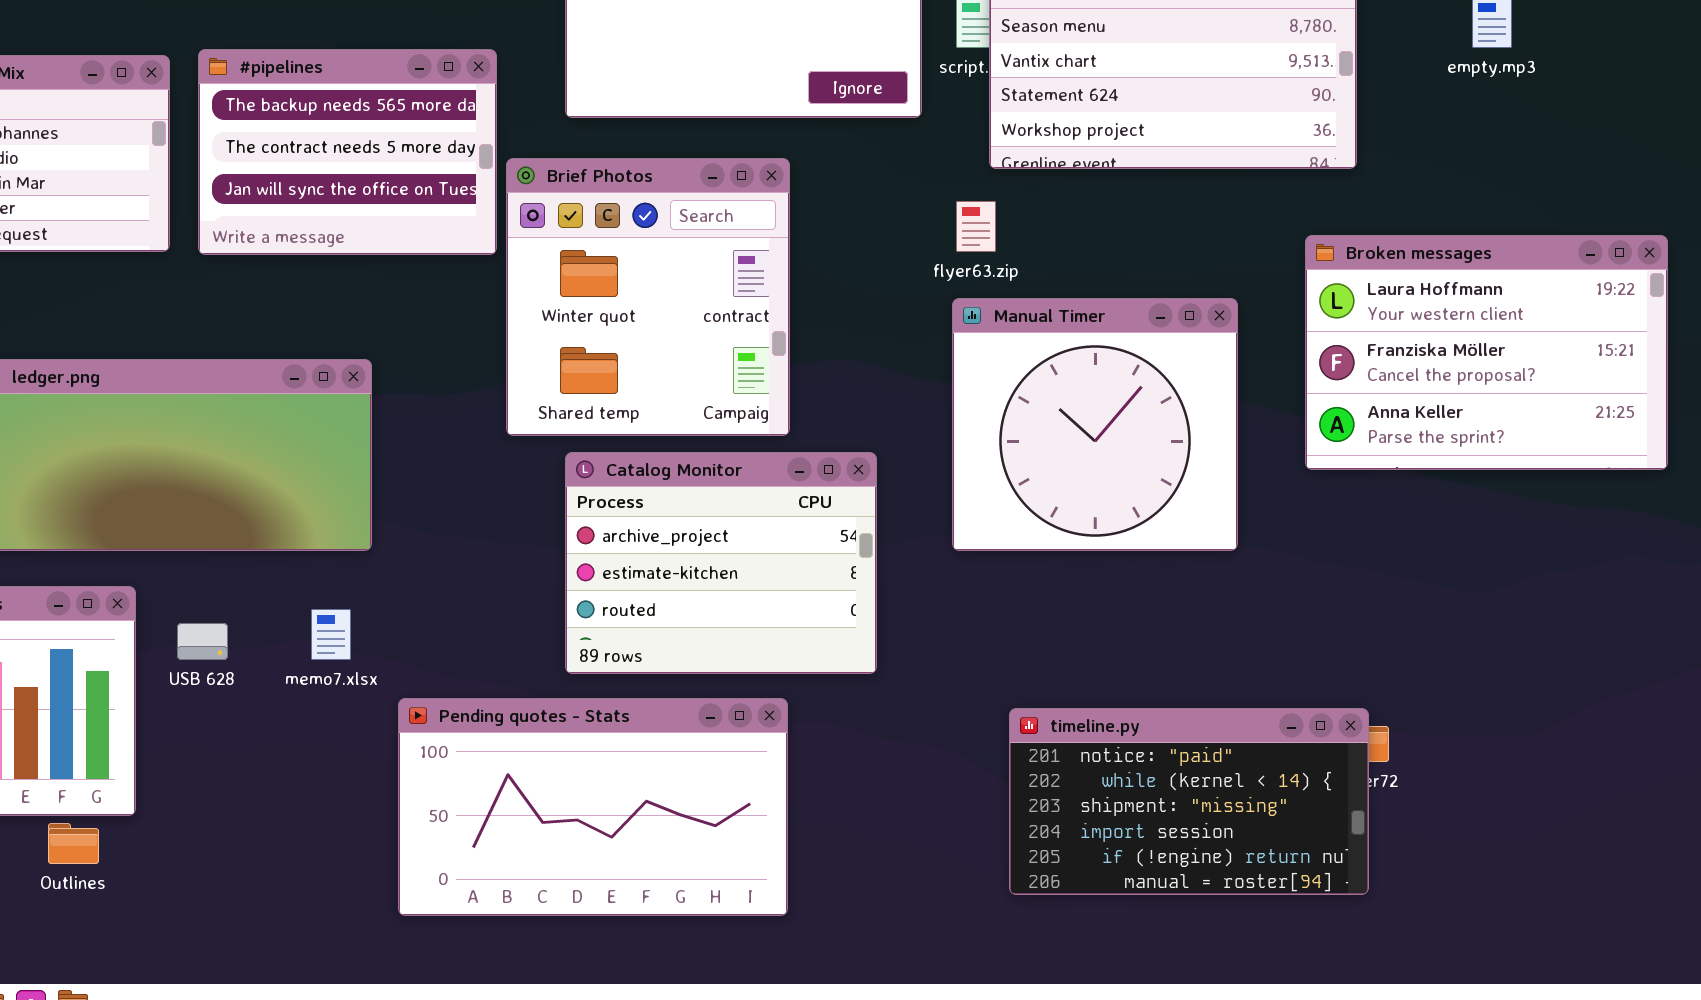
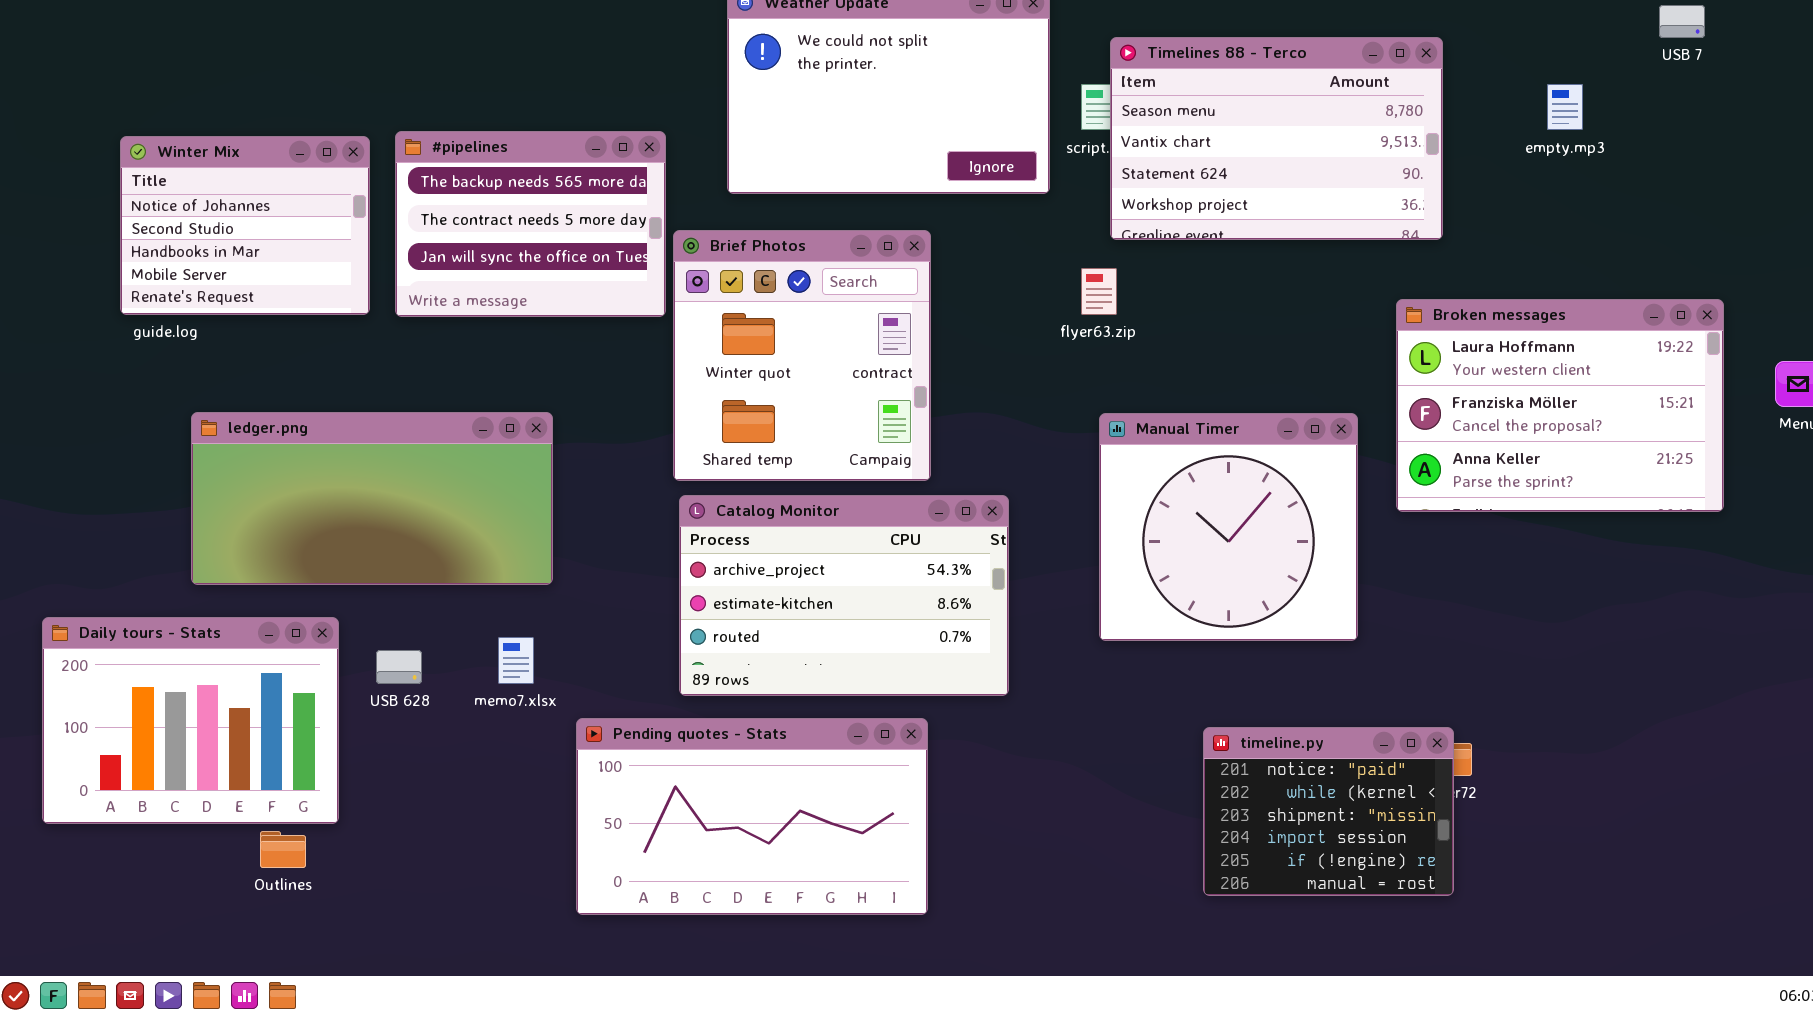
Manual Timer: [952,298,1238,551] -> [1099,413,1358,641], moved
Catalog Monitor: [565,452,877,674] -> [679,495,1009,696], resized
timeline.py: [1009,708,1369,895] -> [1203,727,1454,896], resized

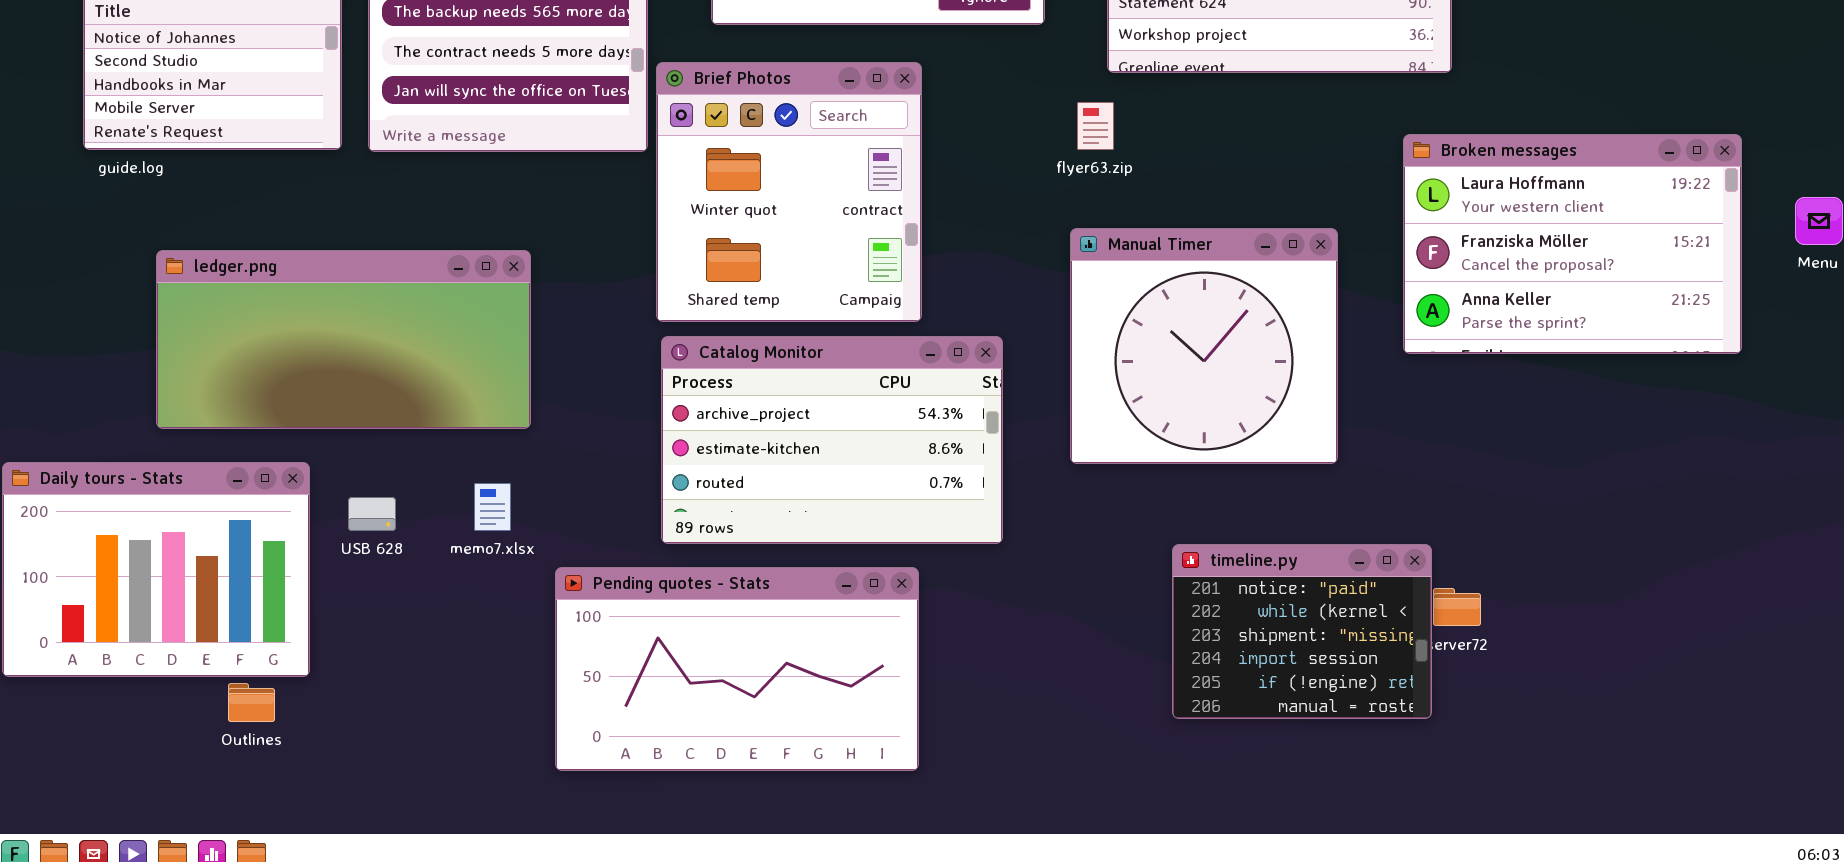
Manual Timer: [1099,413,1358,641] -> [1070,228,1338,464], moved
timeline.py: [1203,727,1454,896] -> [1172,544,1432,719], moved

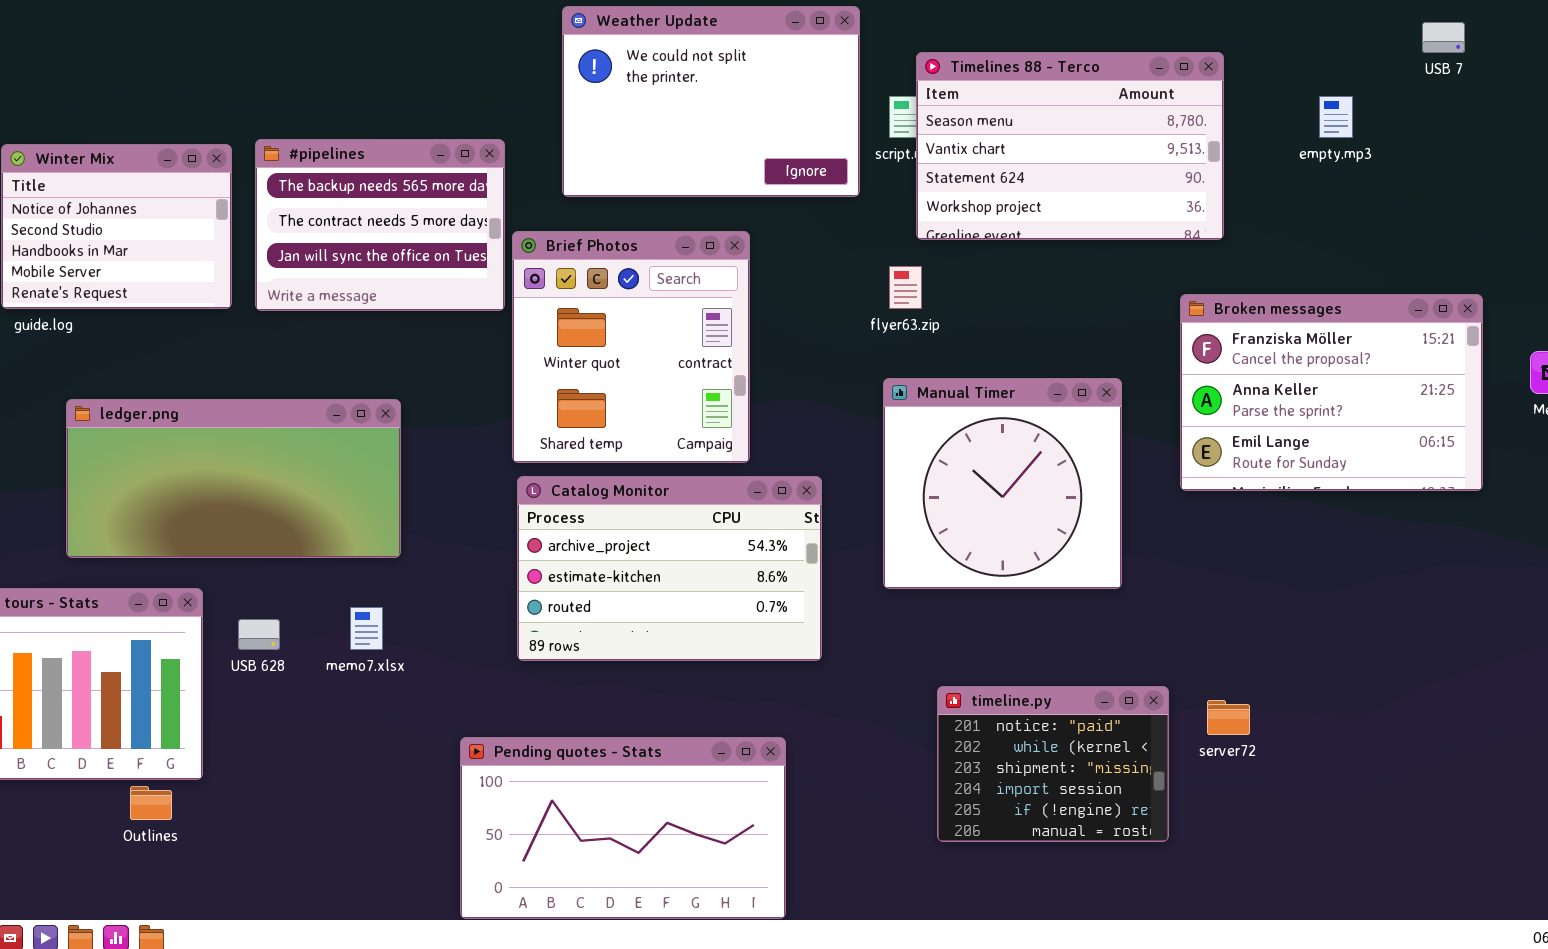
Broken messages: [1403,134,1742,354] -> [1180,294,1483,491], scrolled down 1 row
timeline.py: [1172,544,1432,719] -> [937,686,1169,842], moved
Pending quotes - Stats: [555,567,919,771] -> [460,737,786,919], moved

